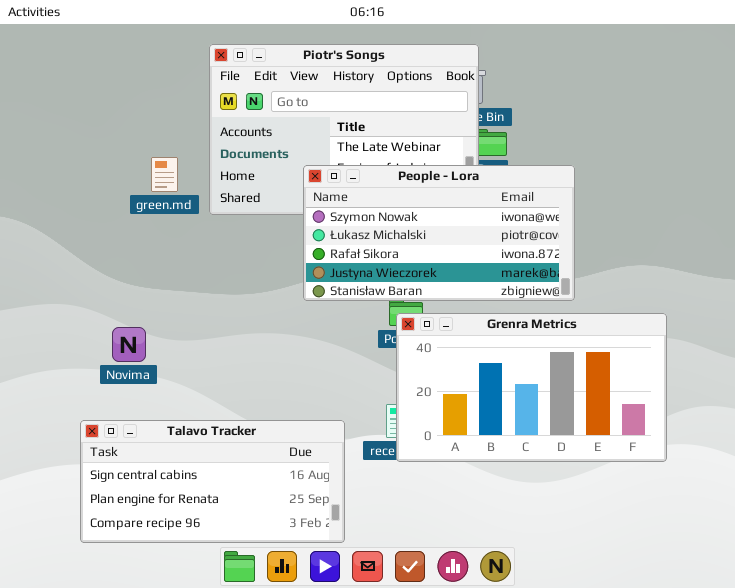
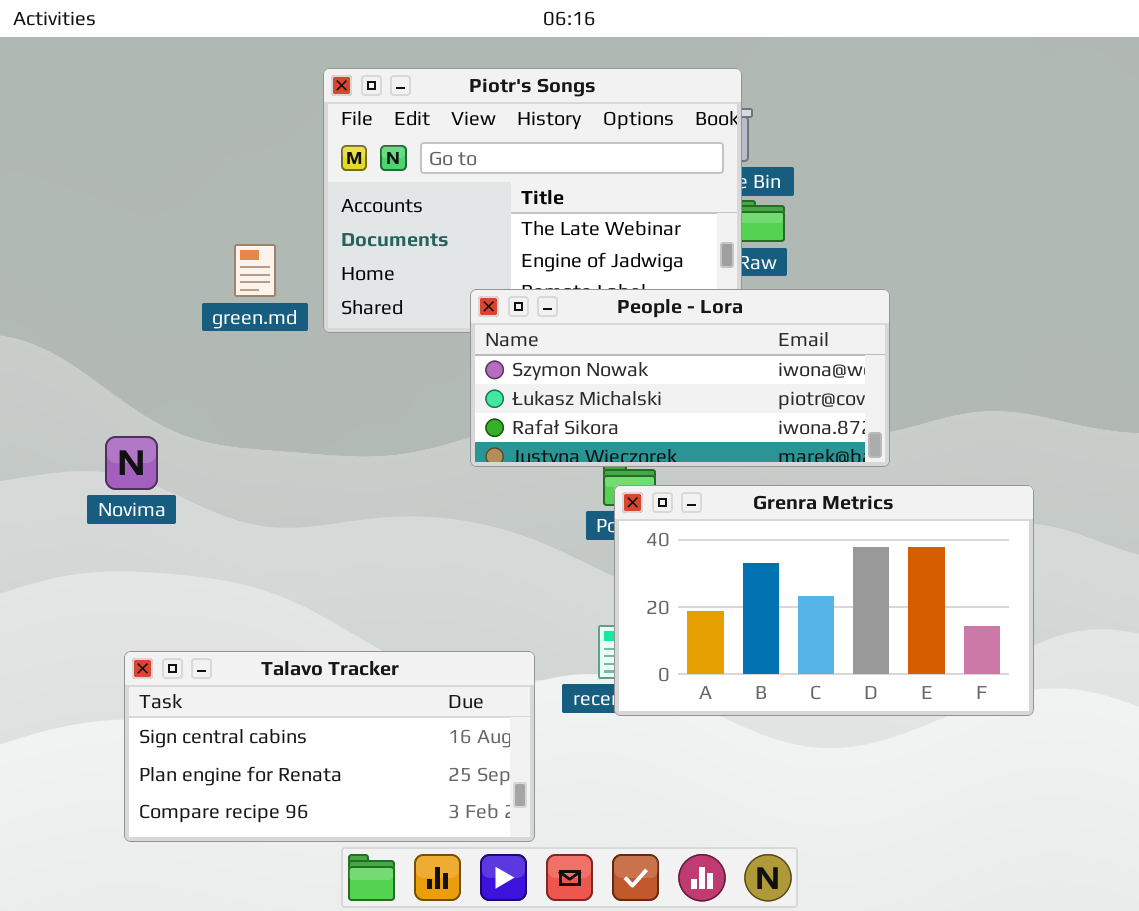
People - Lora: [303,165,575,301] -> [470,289,890,467], resized
Novima: [112,327,146,362] -> [105,436,158,490], moved

